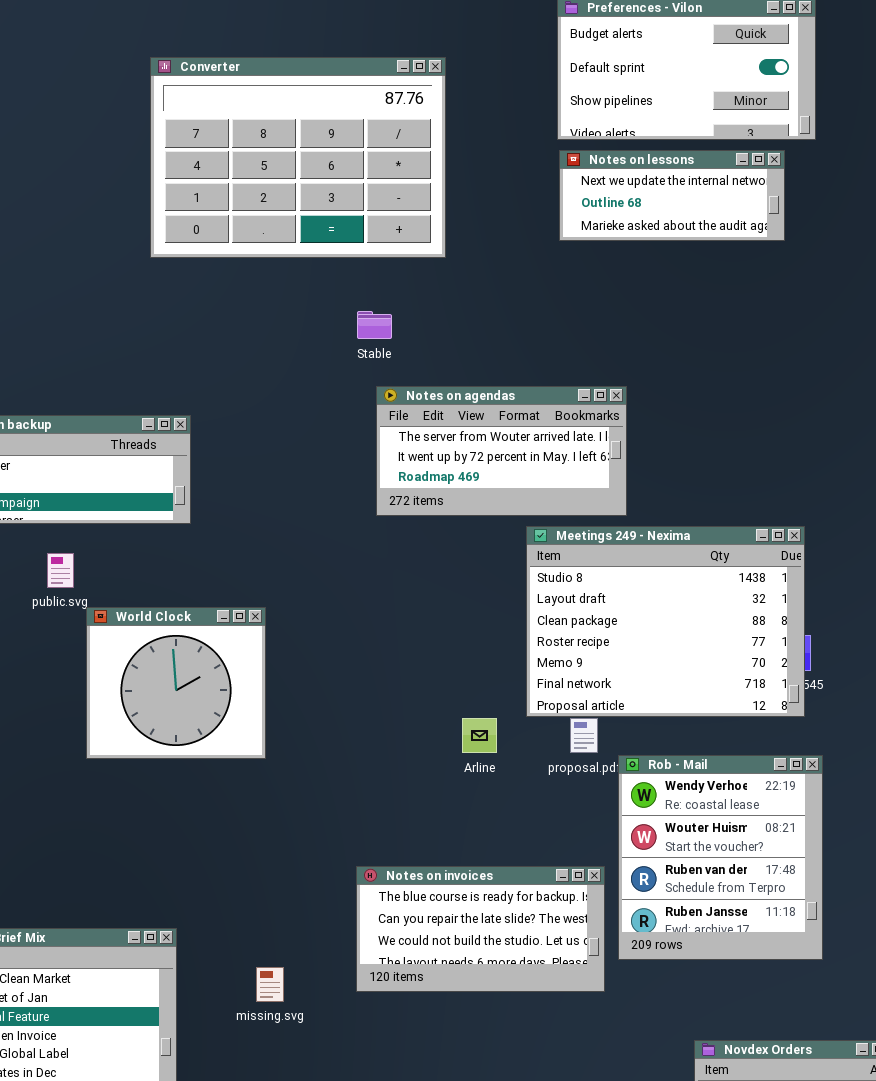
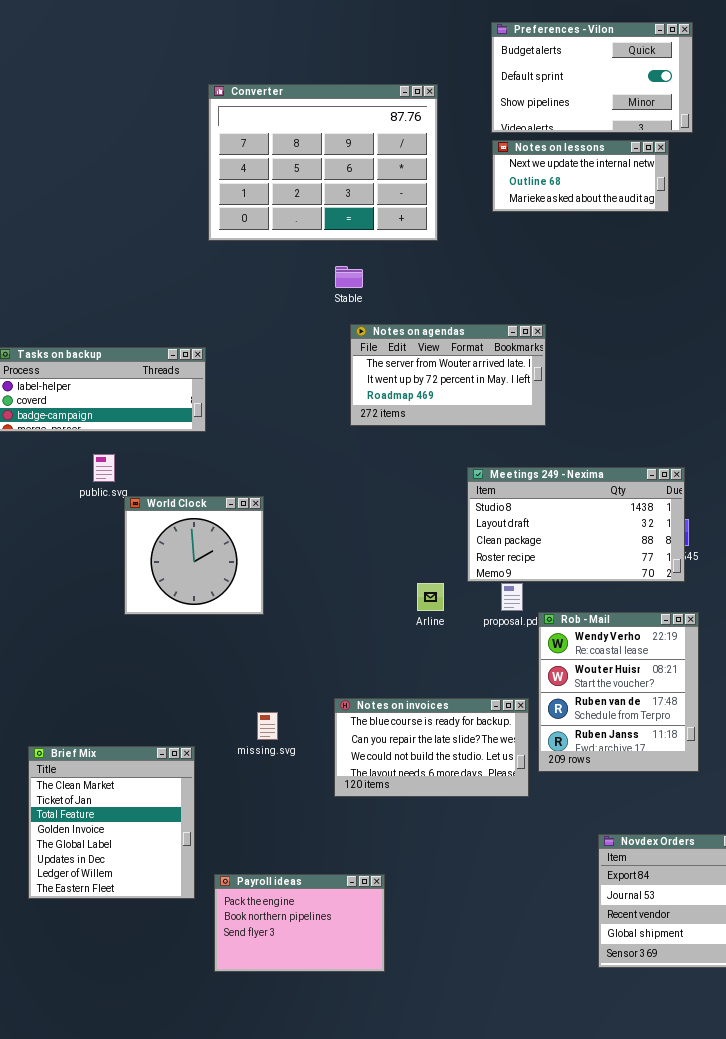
Converter: [150,57,446,258] -> [208,84,438,241], moved
Meetings 249 - Nexima: [526,526,805,717] -> [467,467,685,582], resized
missing.svg: [256,967,284,1002] -> [257,712,278,740], moved

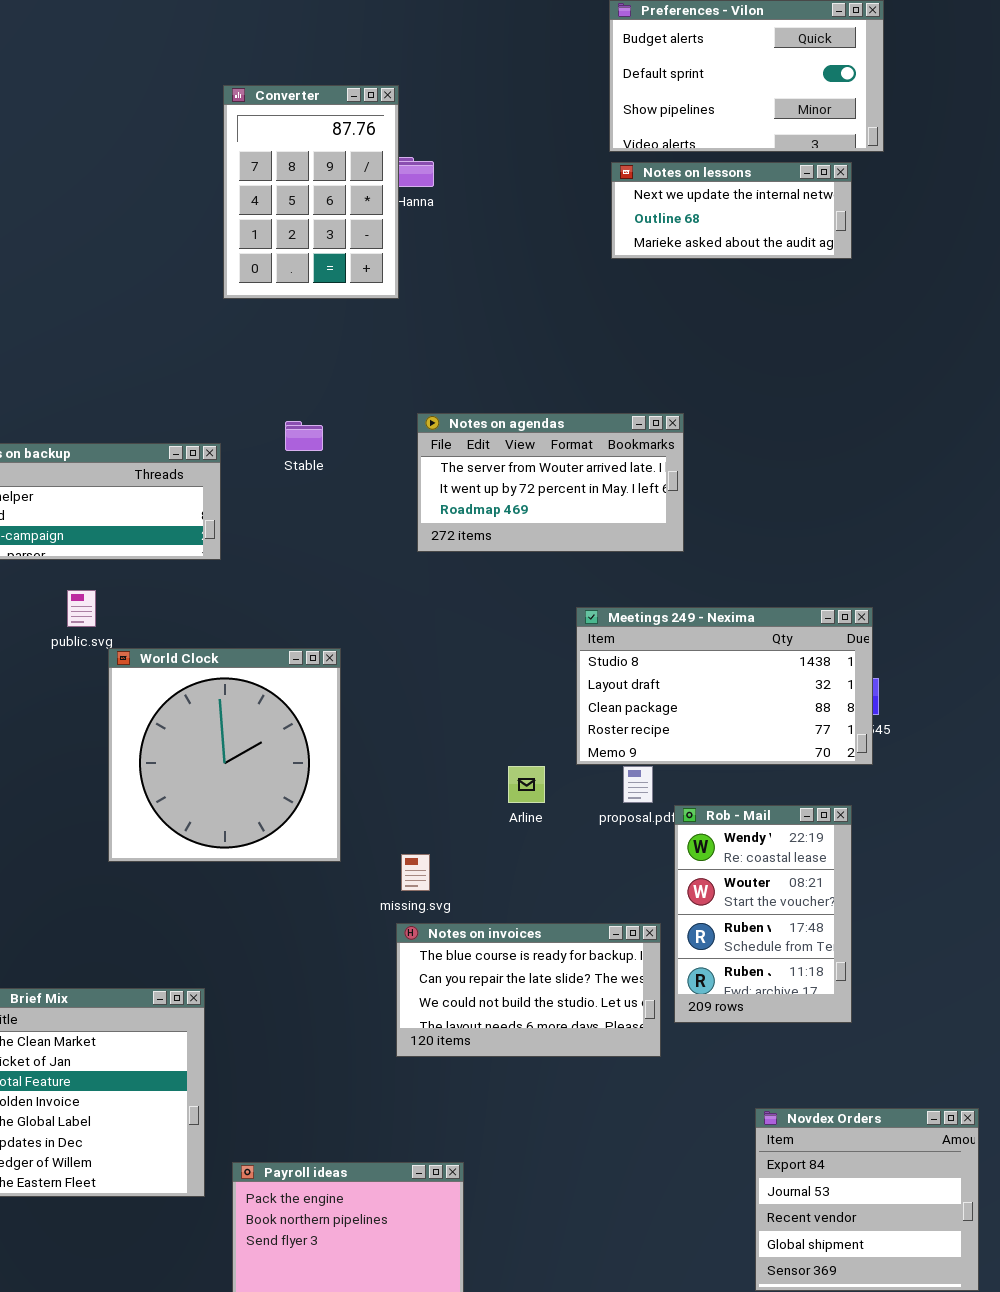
Converter: [208,84,438,241] -> [223,85,399,299], resized
Stable: [335,266,363,288] -> [285,421,323,451], moved
World Clock: [124,496,264,615] -> [108,648,341,862], resized
Rob - Mail: [538,612,699,772] -> [674,805,852,1023], resized
missing.svg: [257,712,278,740] -> [401,854,430,891], moved

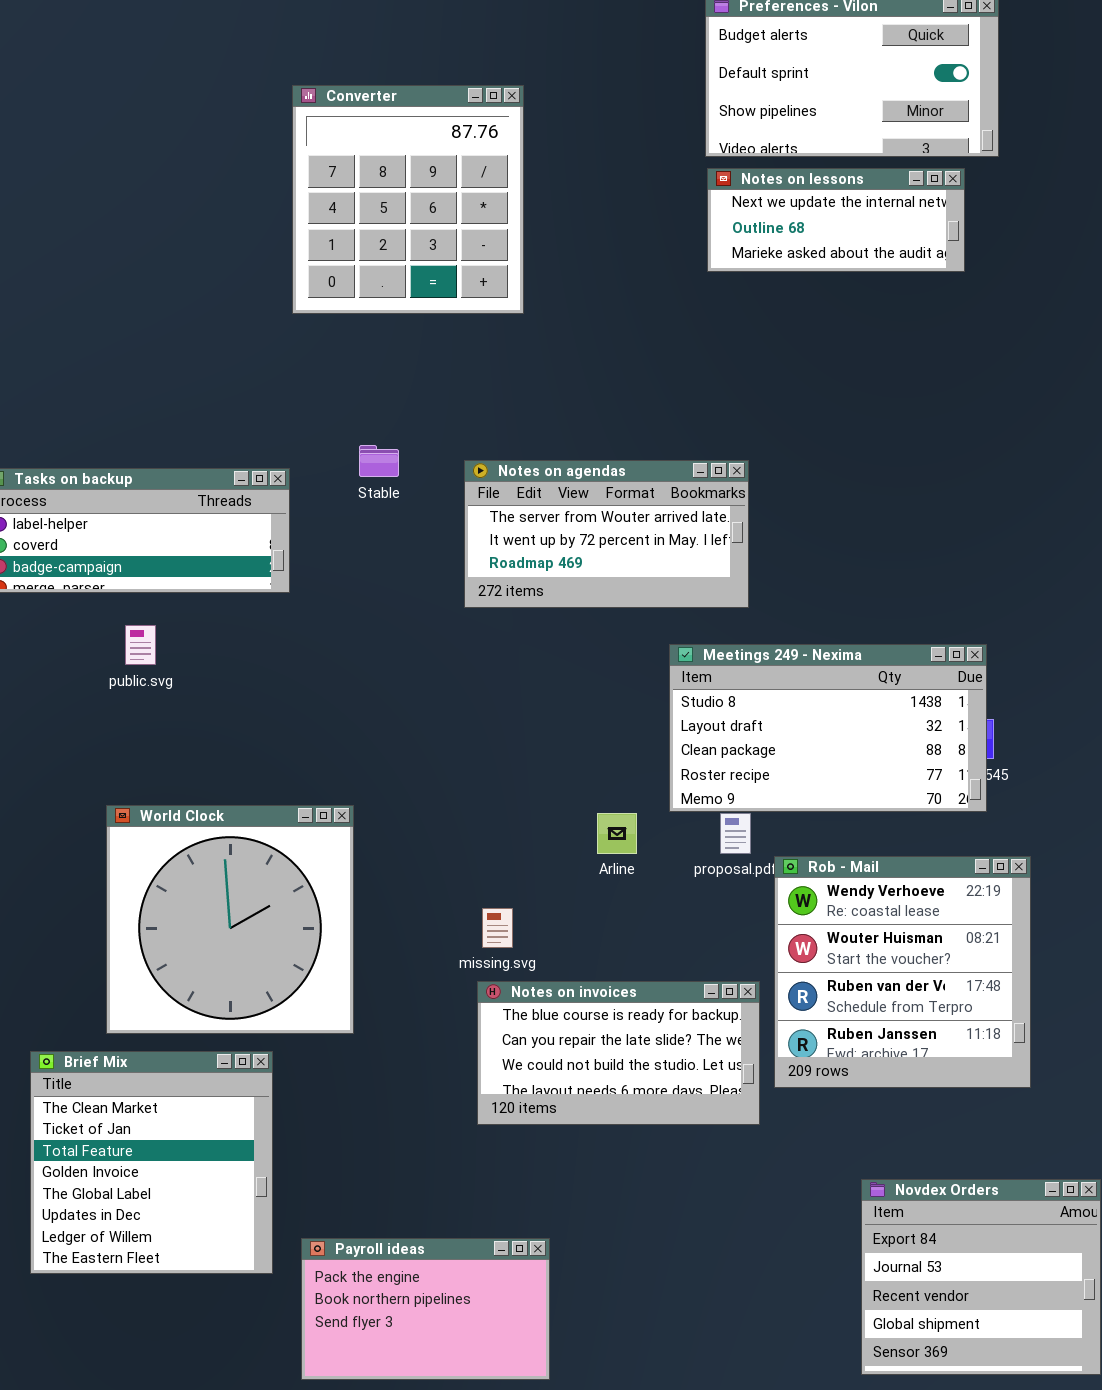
Converter: [223,85,399,299] -> [292,85,524,314], resized
Notes on agendas: [417,413,684,552] -> [464,460,749,608], moved
World Clock: [108,648,341,862] -> [106,805,354,1034], moved
Rob - Mail: [674,805,852,1023] -> [774,856,1031,1088], resized

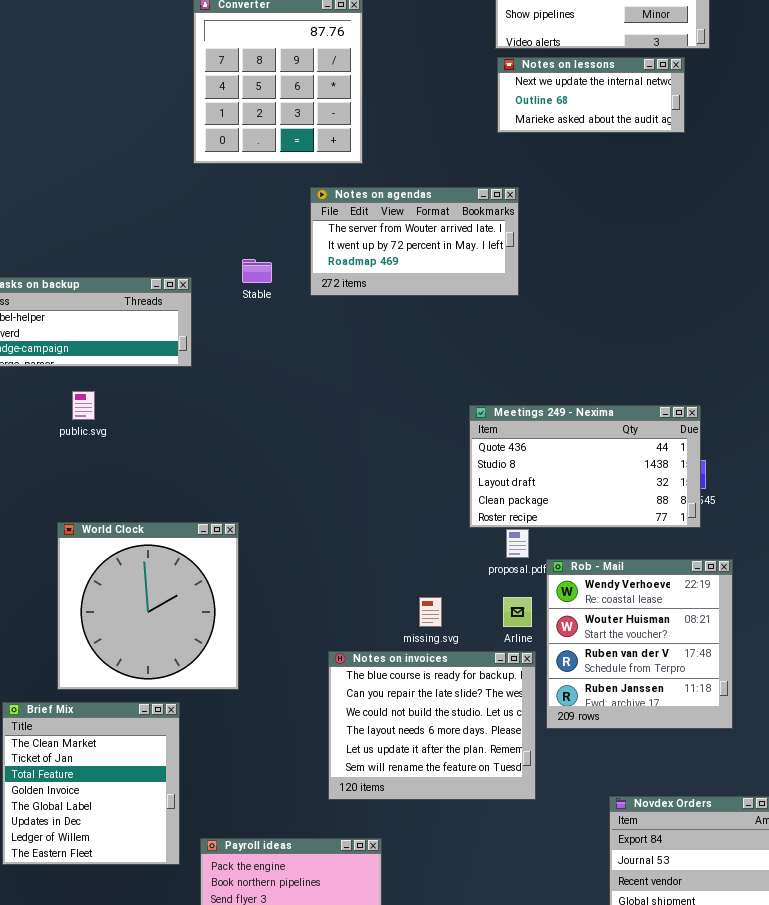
Notes on agendas: [464,460,749,608] -> [310,187,519,296], moved
Meetings 249 - Nexima: [669,644,987,812] -> [469,405,701,528], scrolled up 1 row
Arline: [597,813,637,854] -> [503,597,532,627], moved
missing.svg: [482,908,513,948] -> [419,597,442,627], moved
Notes on invoices: [477,981,760,1125] -> [328,651,536,800], resized

